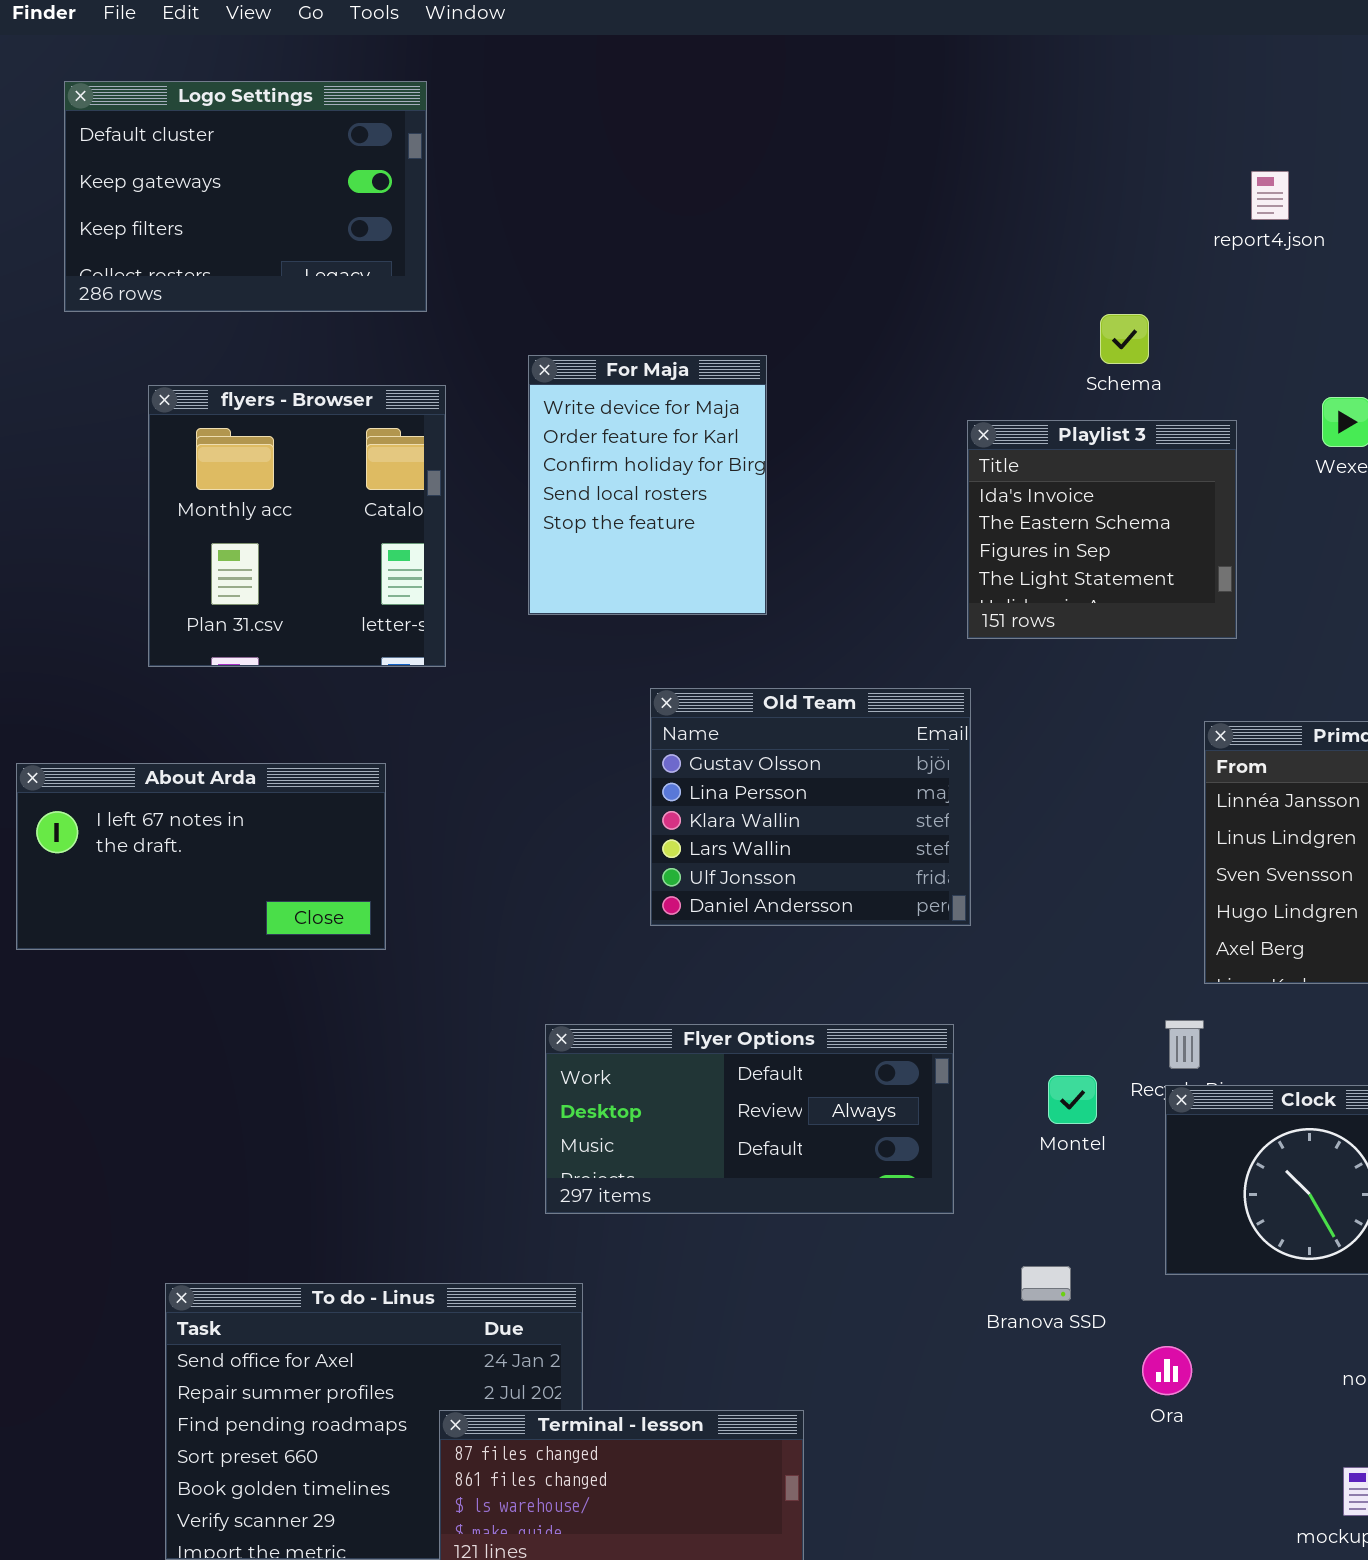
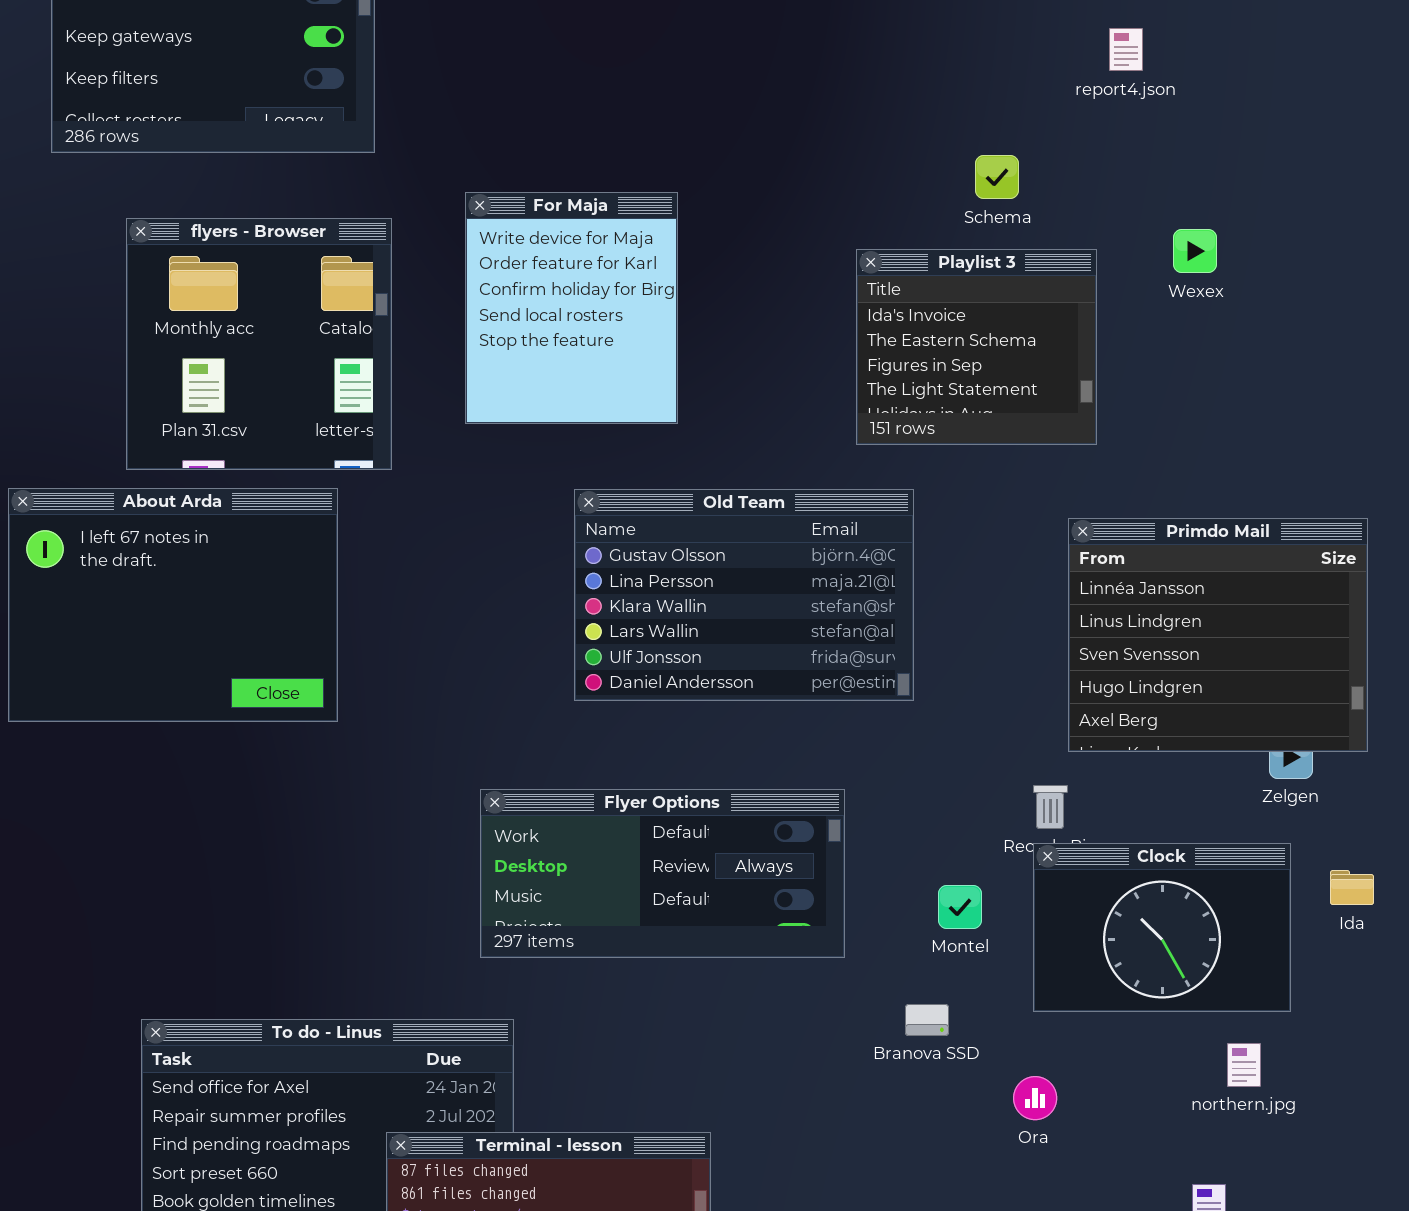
Old Team: [650,688,971,926] -> [574,489,914,701], resized
About Arda: [16,763,386,950] -> [8,488,338,722], resized
Montel: [1048,1075,1097,1124] -> [938,885,982,929], moved

